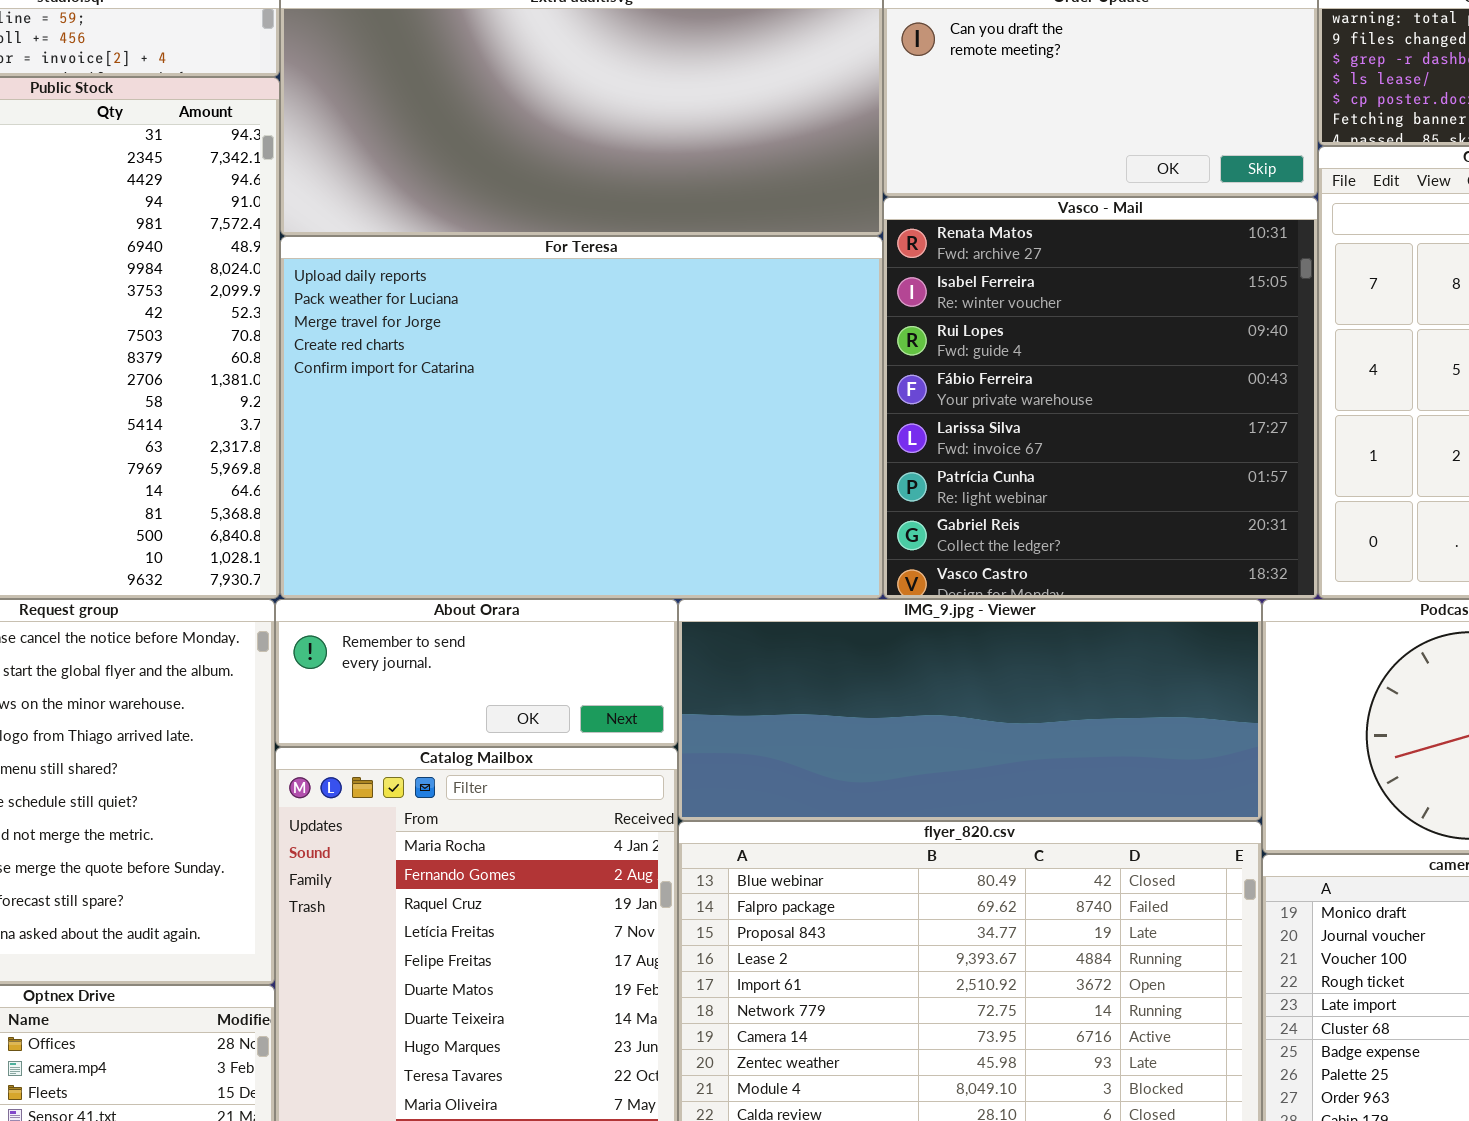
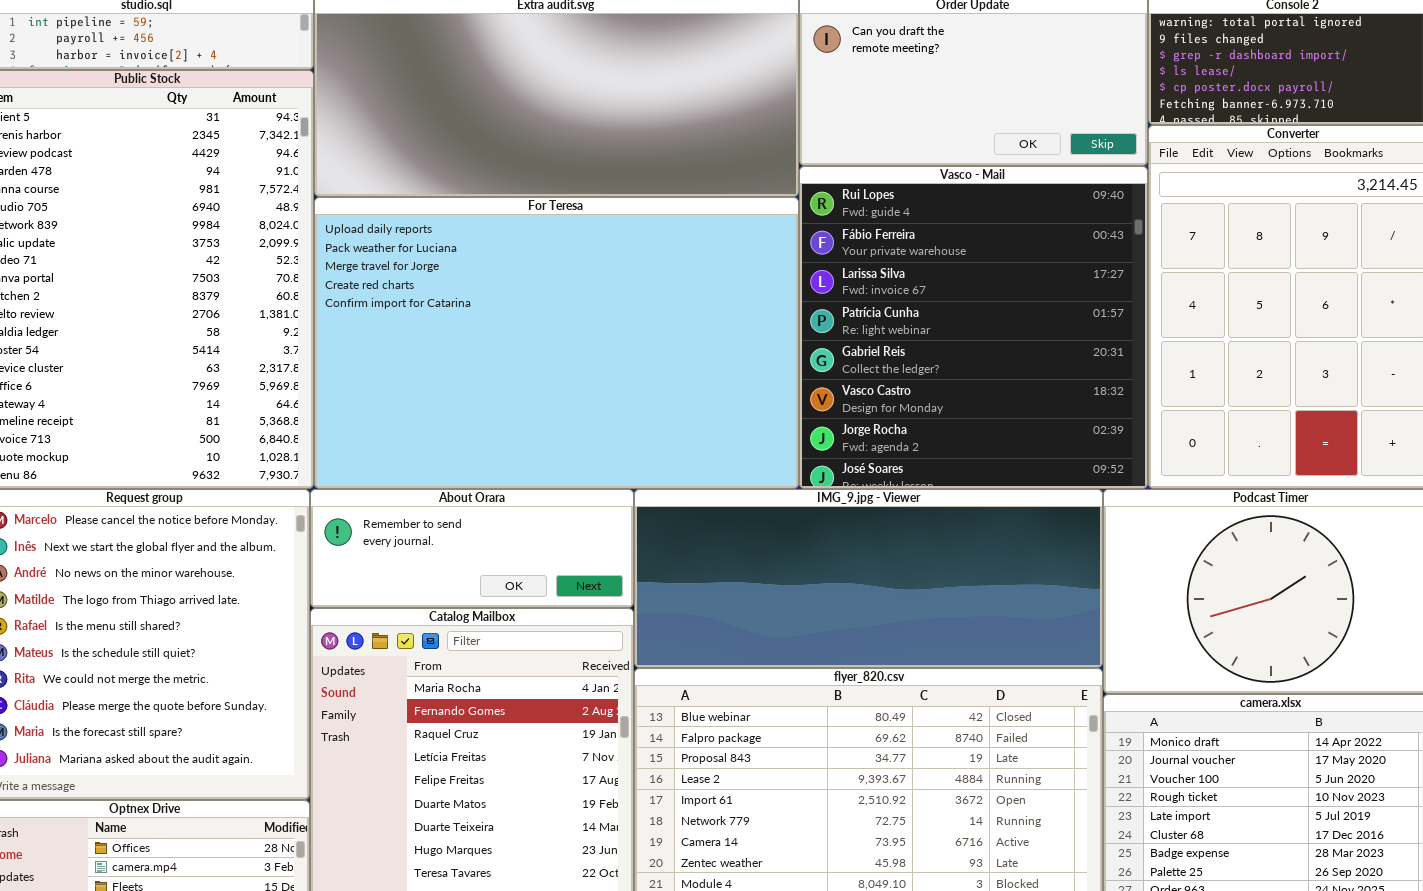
Vasco - Mail: [883,197,1318,599] -> [799,166,1148,489], scrolled down 2 rows

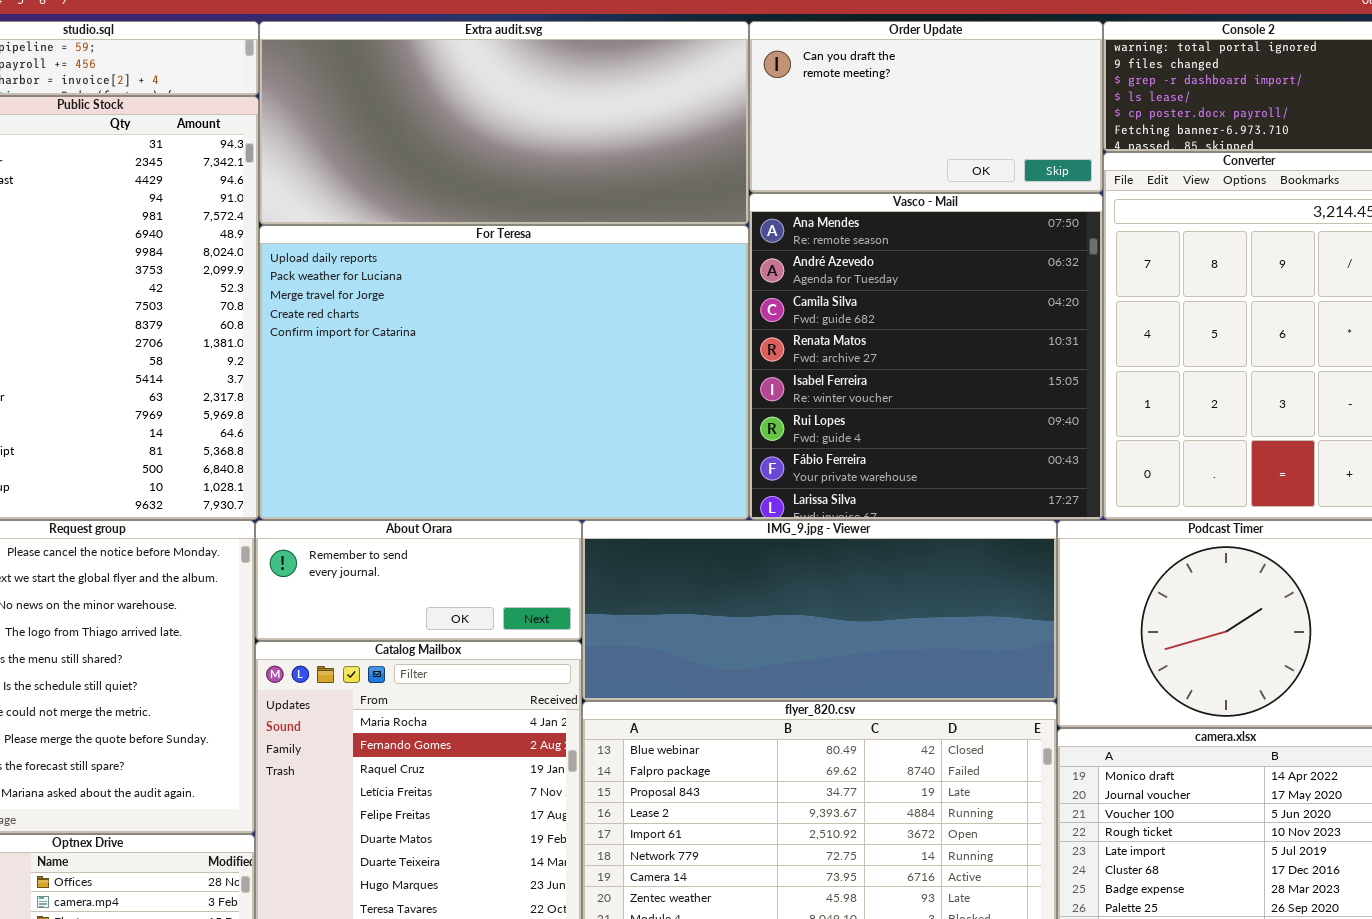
Vasco - Mail: [799,166,1148,489] -> [749,193,1103,520], scrolled up 5 rows

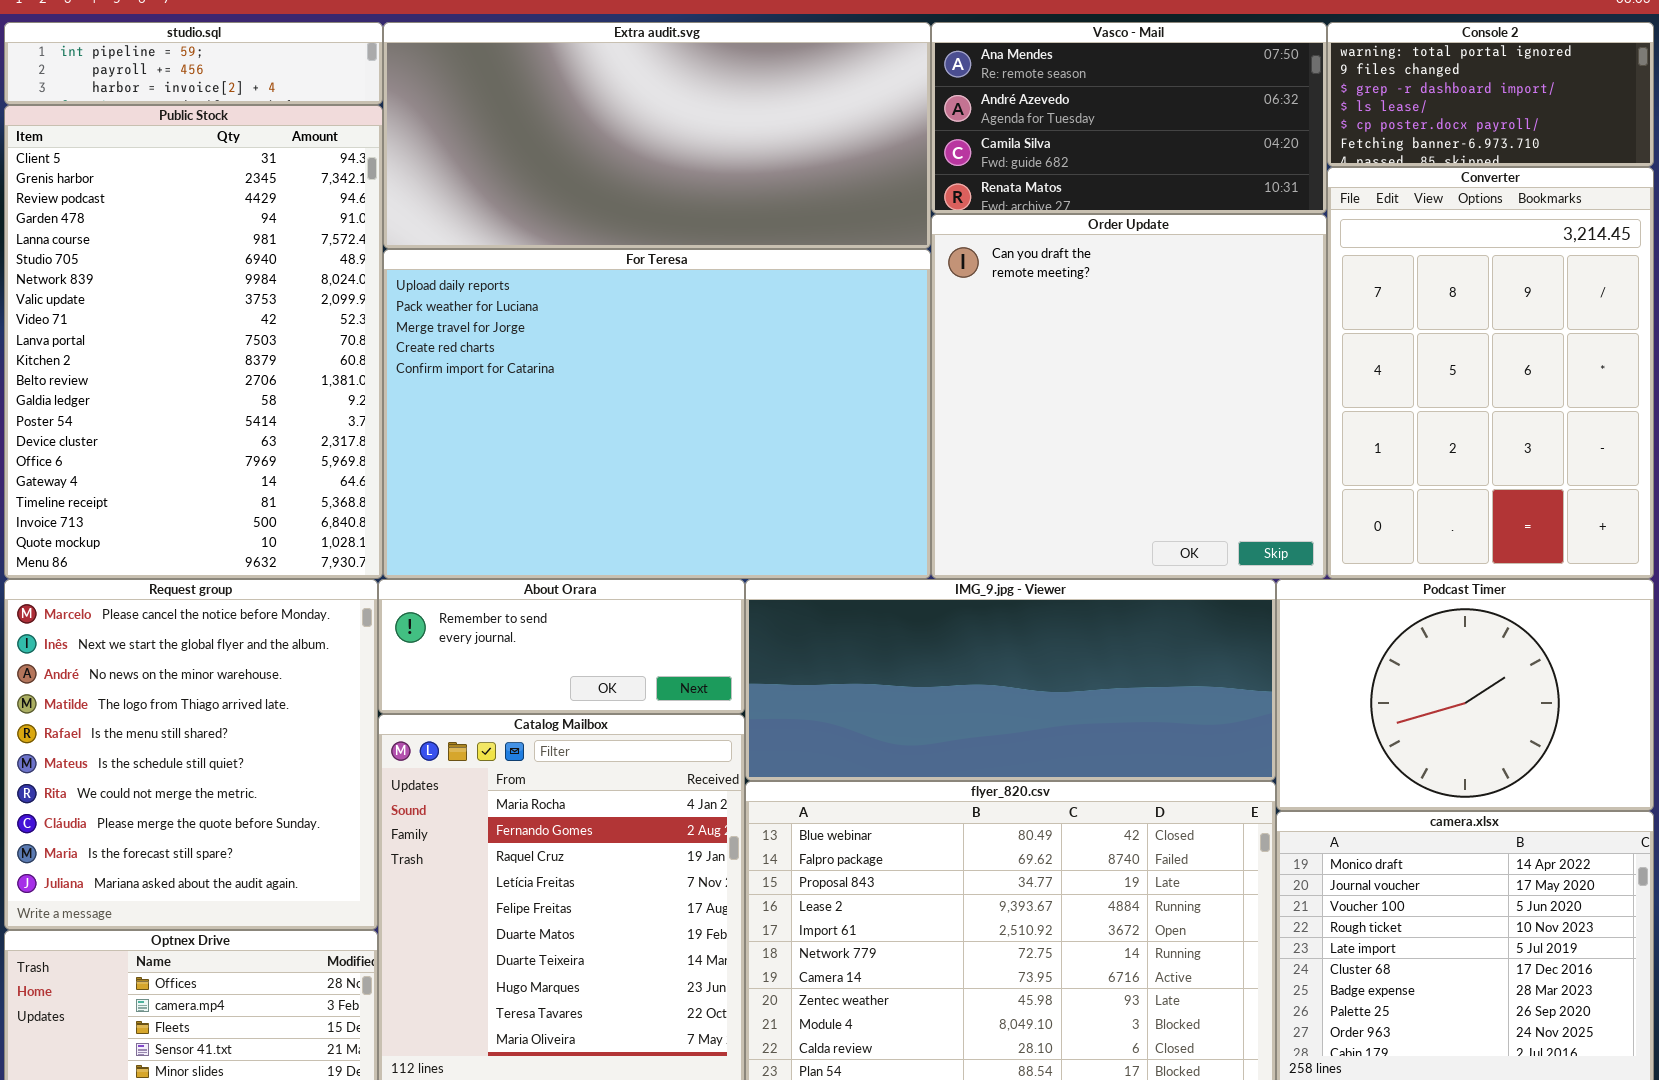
Order Update: [749,21,1103,193] -> [931,214,1327,579], moved, resized
Vasco - Mail: [749,193,1103,520] -> [931,22,1327,214], moved, resized

